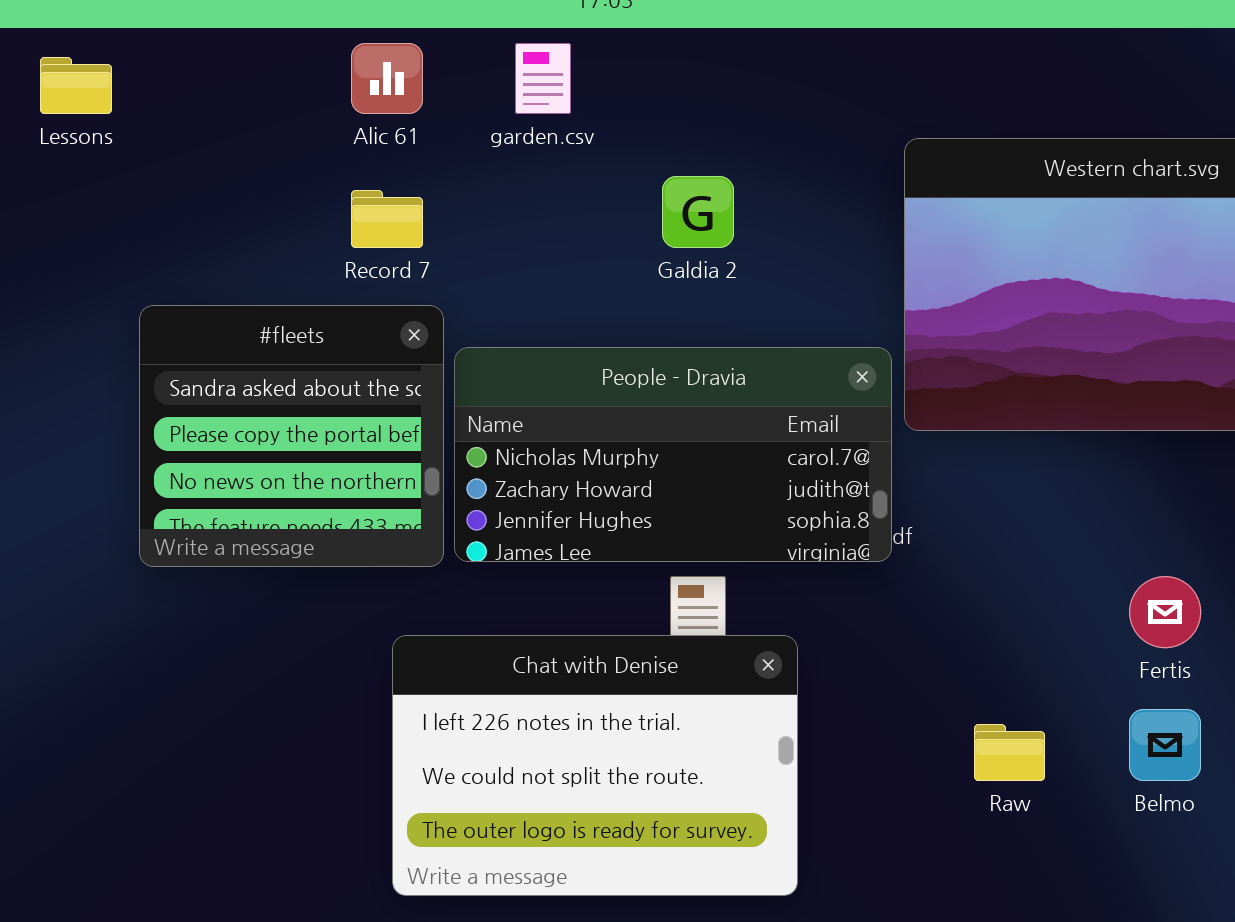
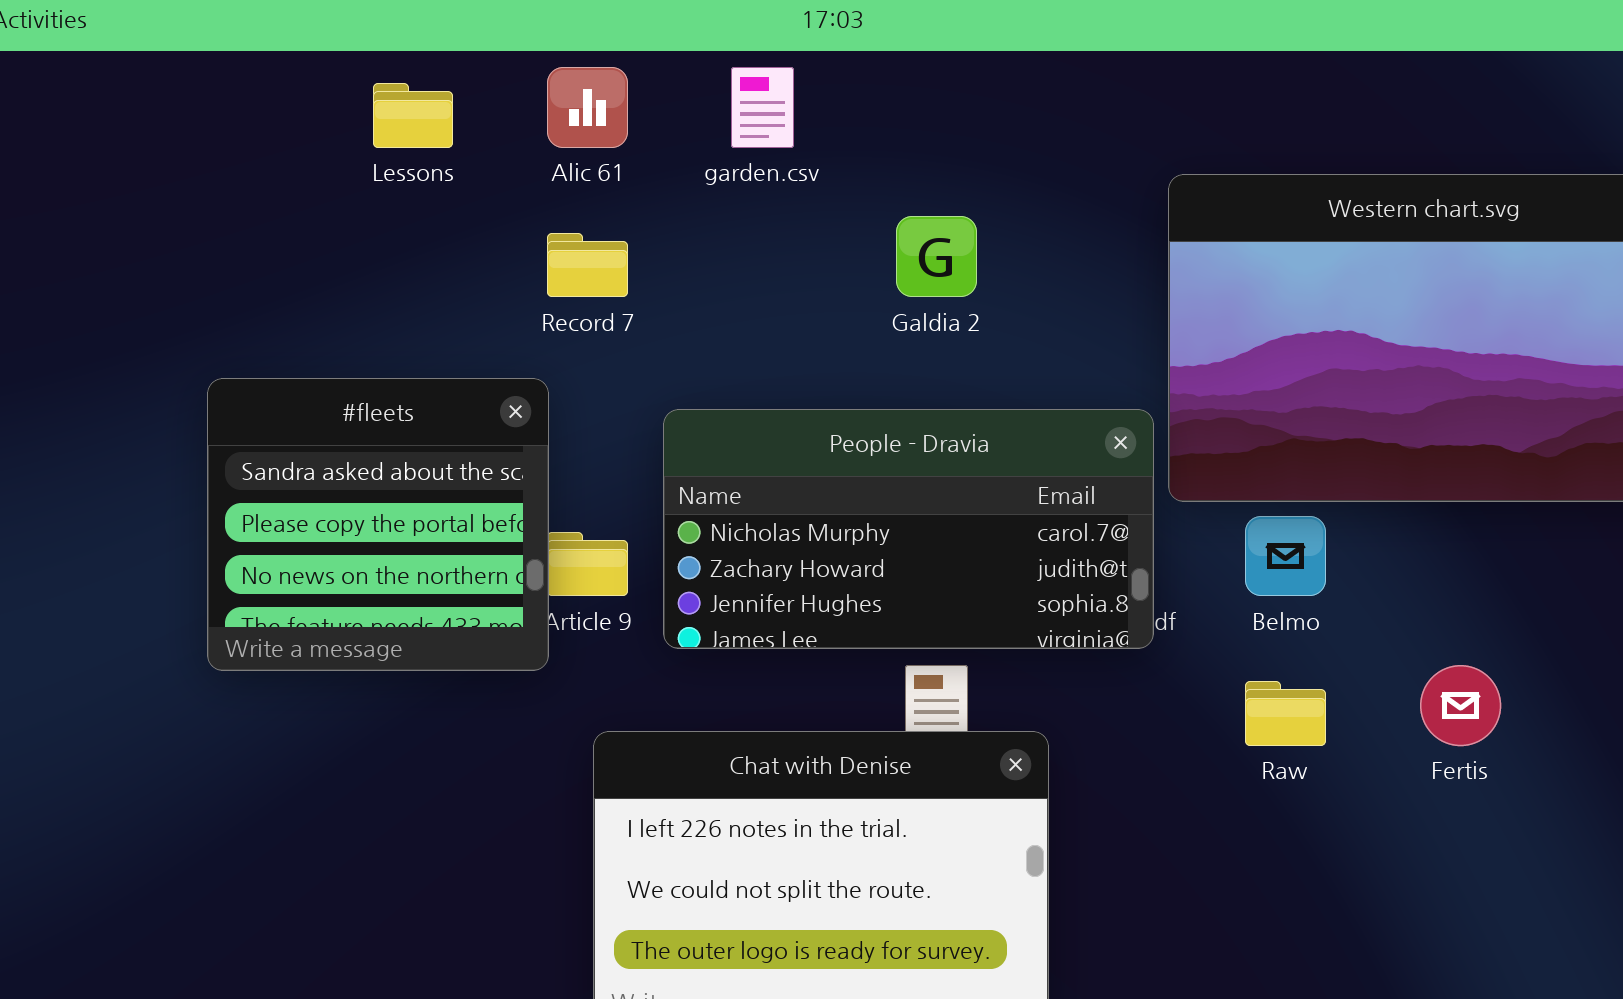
Lessons: [40,57,112,114] -> [373,83,453,148], moved
#fleets: [139,305,444,567] -> [207,378,549,671], moved
Belmo: [1129,709,1201,781] -> [1245,516,1326,596], moved
Raw: [974,724,1045,781] -> [1245,681,1326,746], moved

